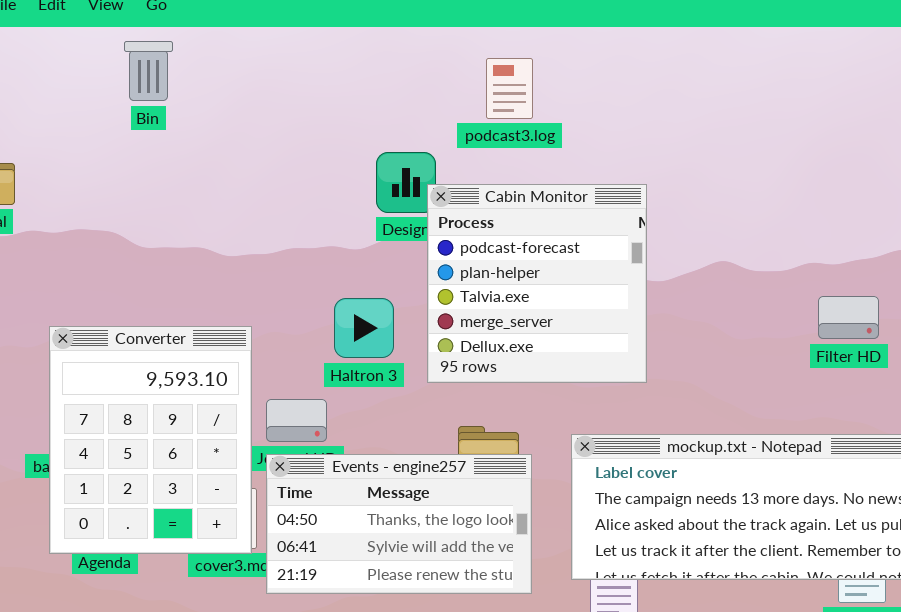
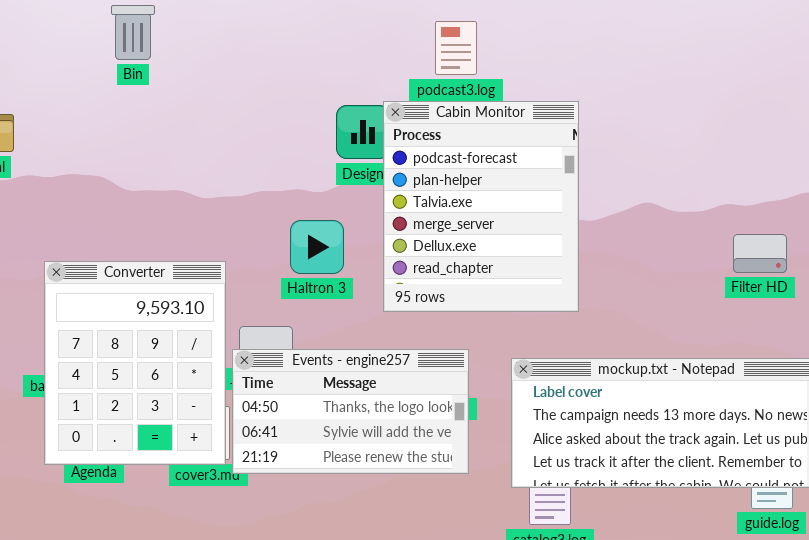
Cabin Monitor: [427,184,647,383] -> [383,101,579,312], resized
Haltron 3: [334,298,394,358] -> [290,220,344,274], moved
Events - engine257: [266,454,532,594] -> [232,349,469,474], moved

